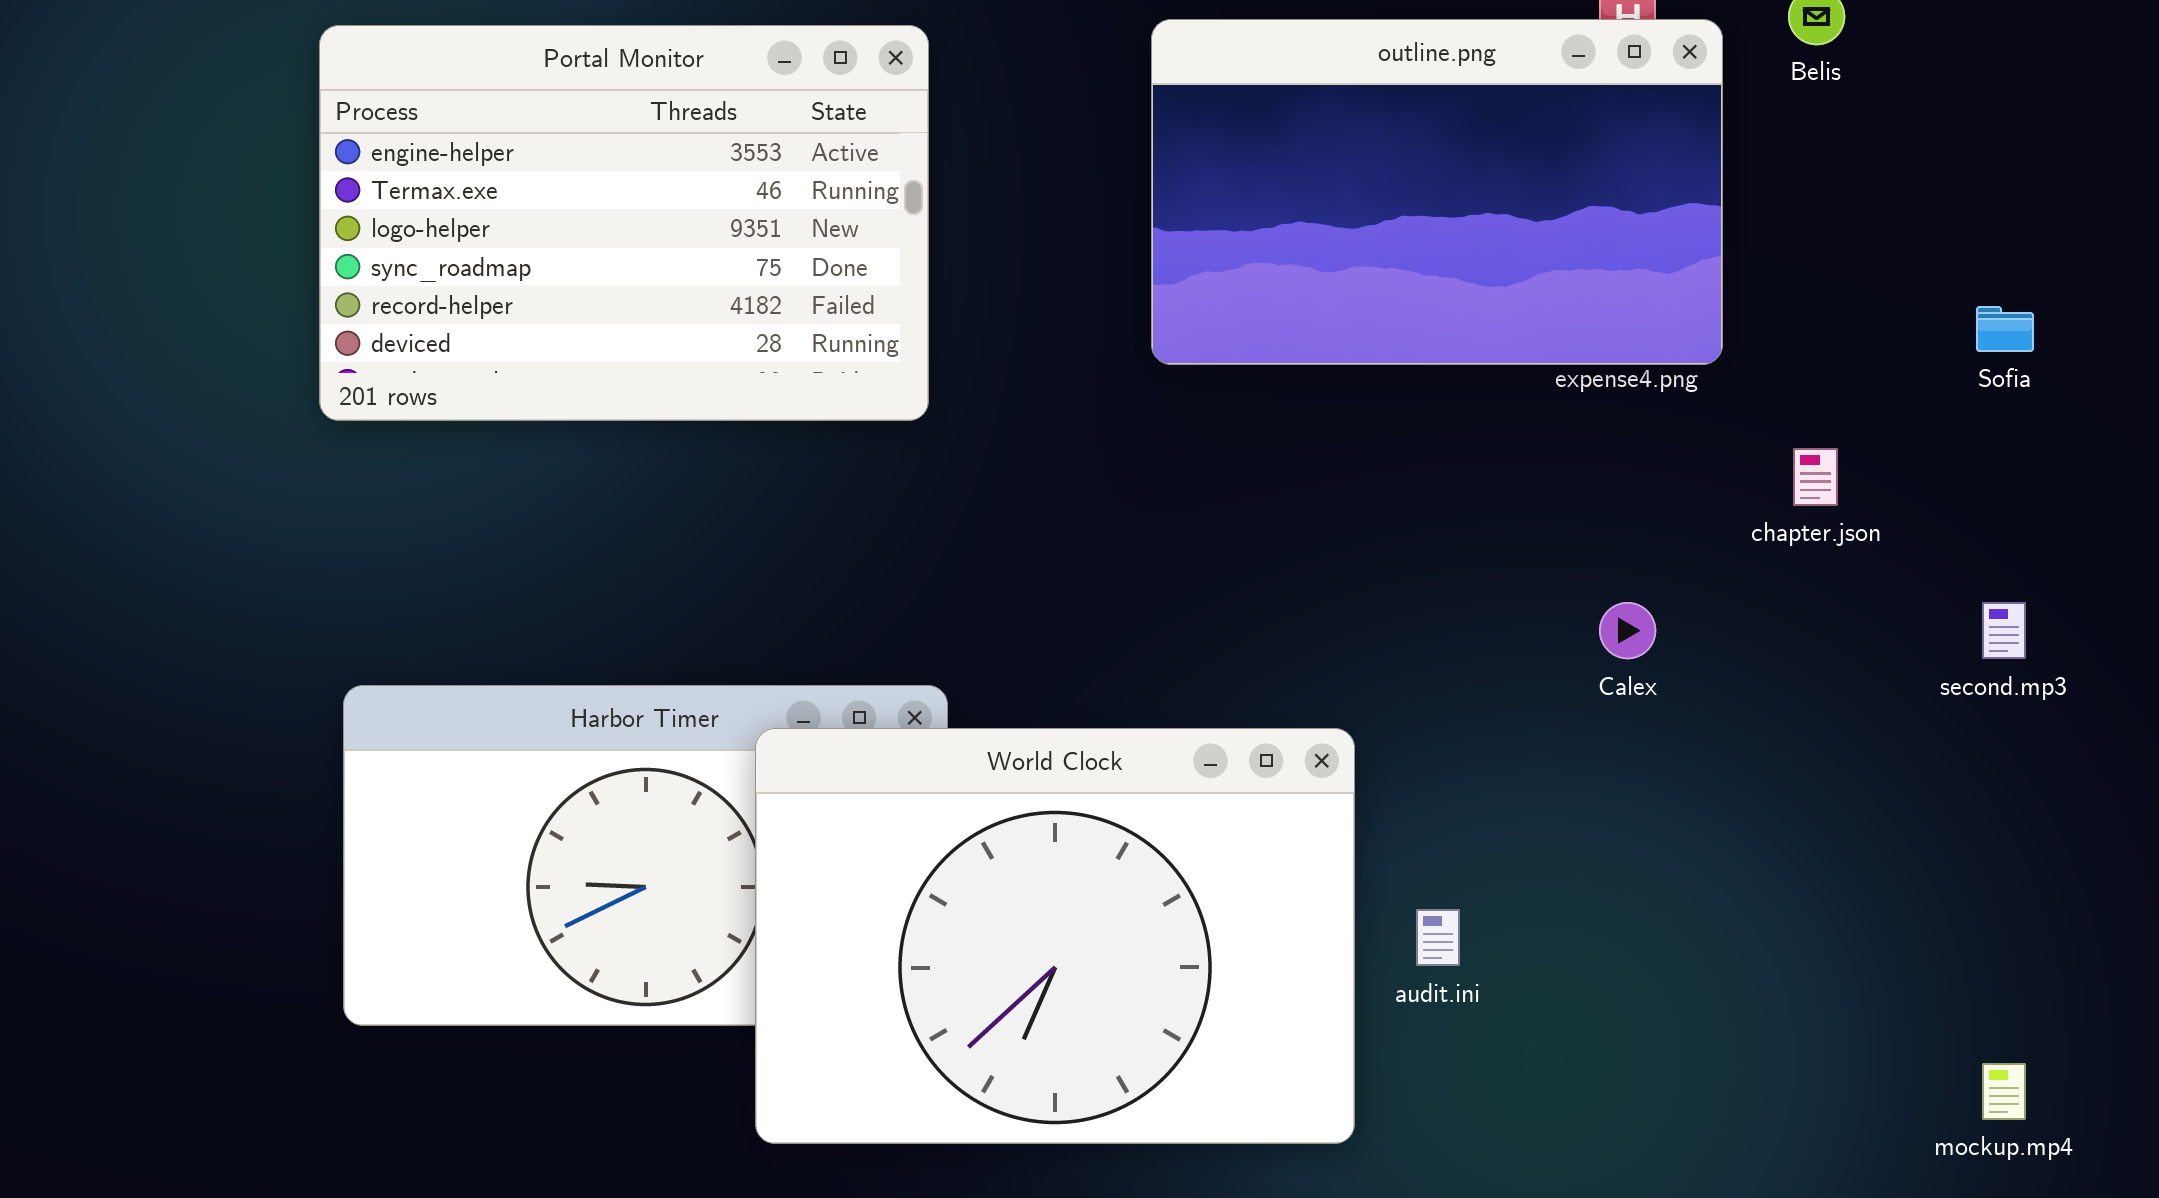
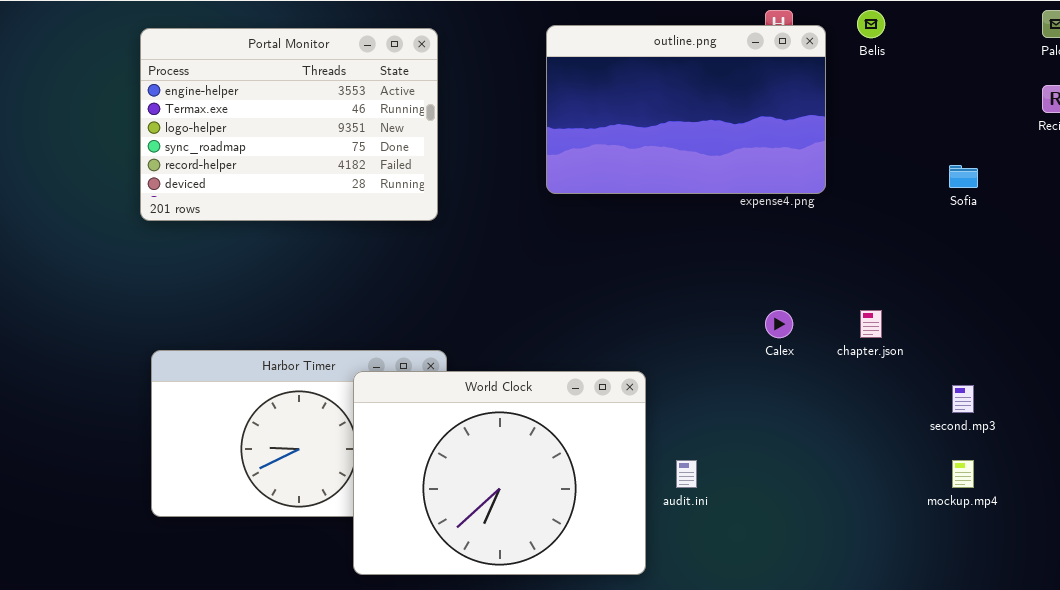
chapter.json: [1793,448,1838,506] -> [860,310,882,338], moved
second.mp3: [1982,602,2026,659] -> [952,385,974,413], moved
mockup.mp4: [1982,1063,2026,1120] -> [952,460,974,488], moved

